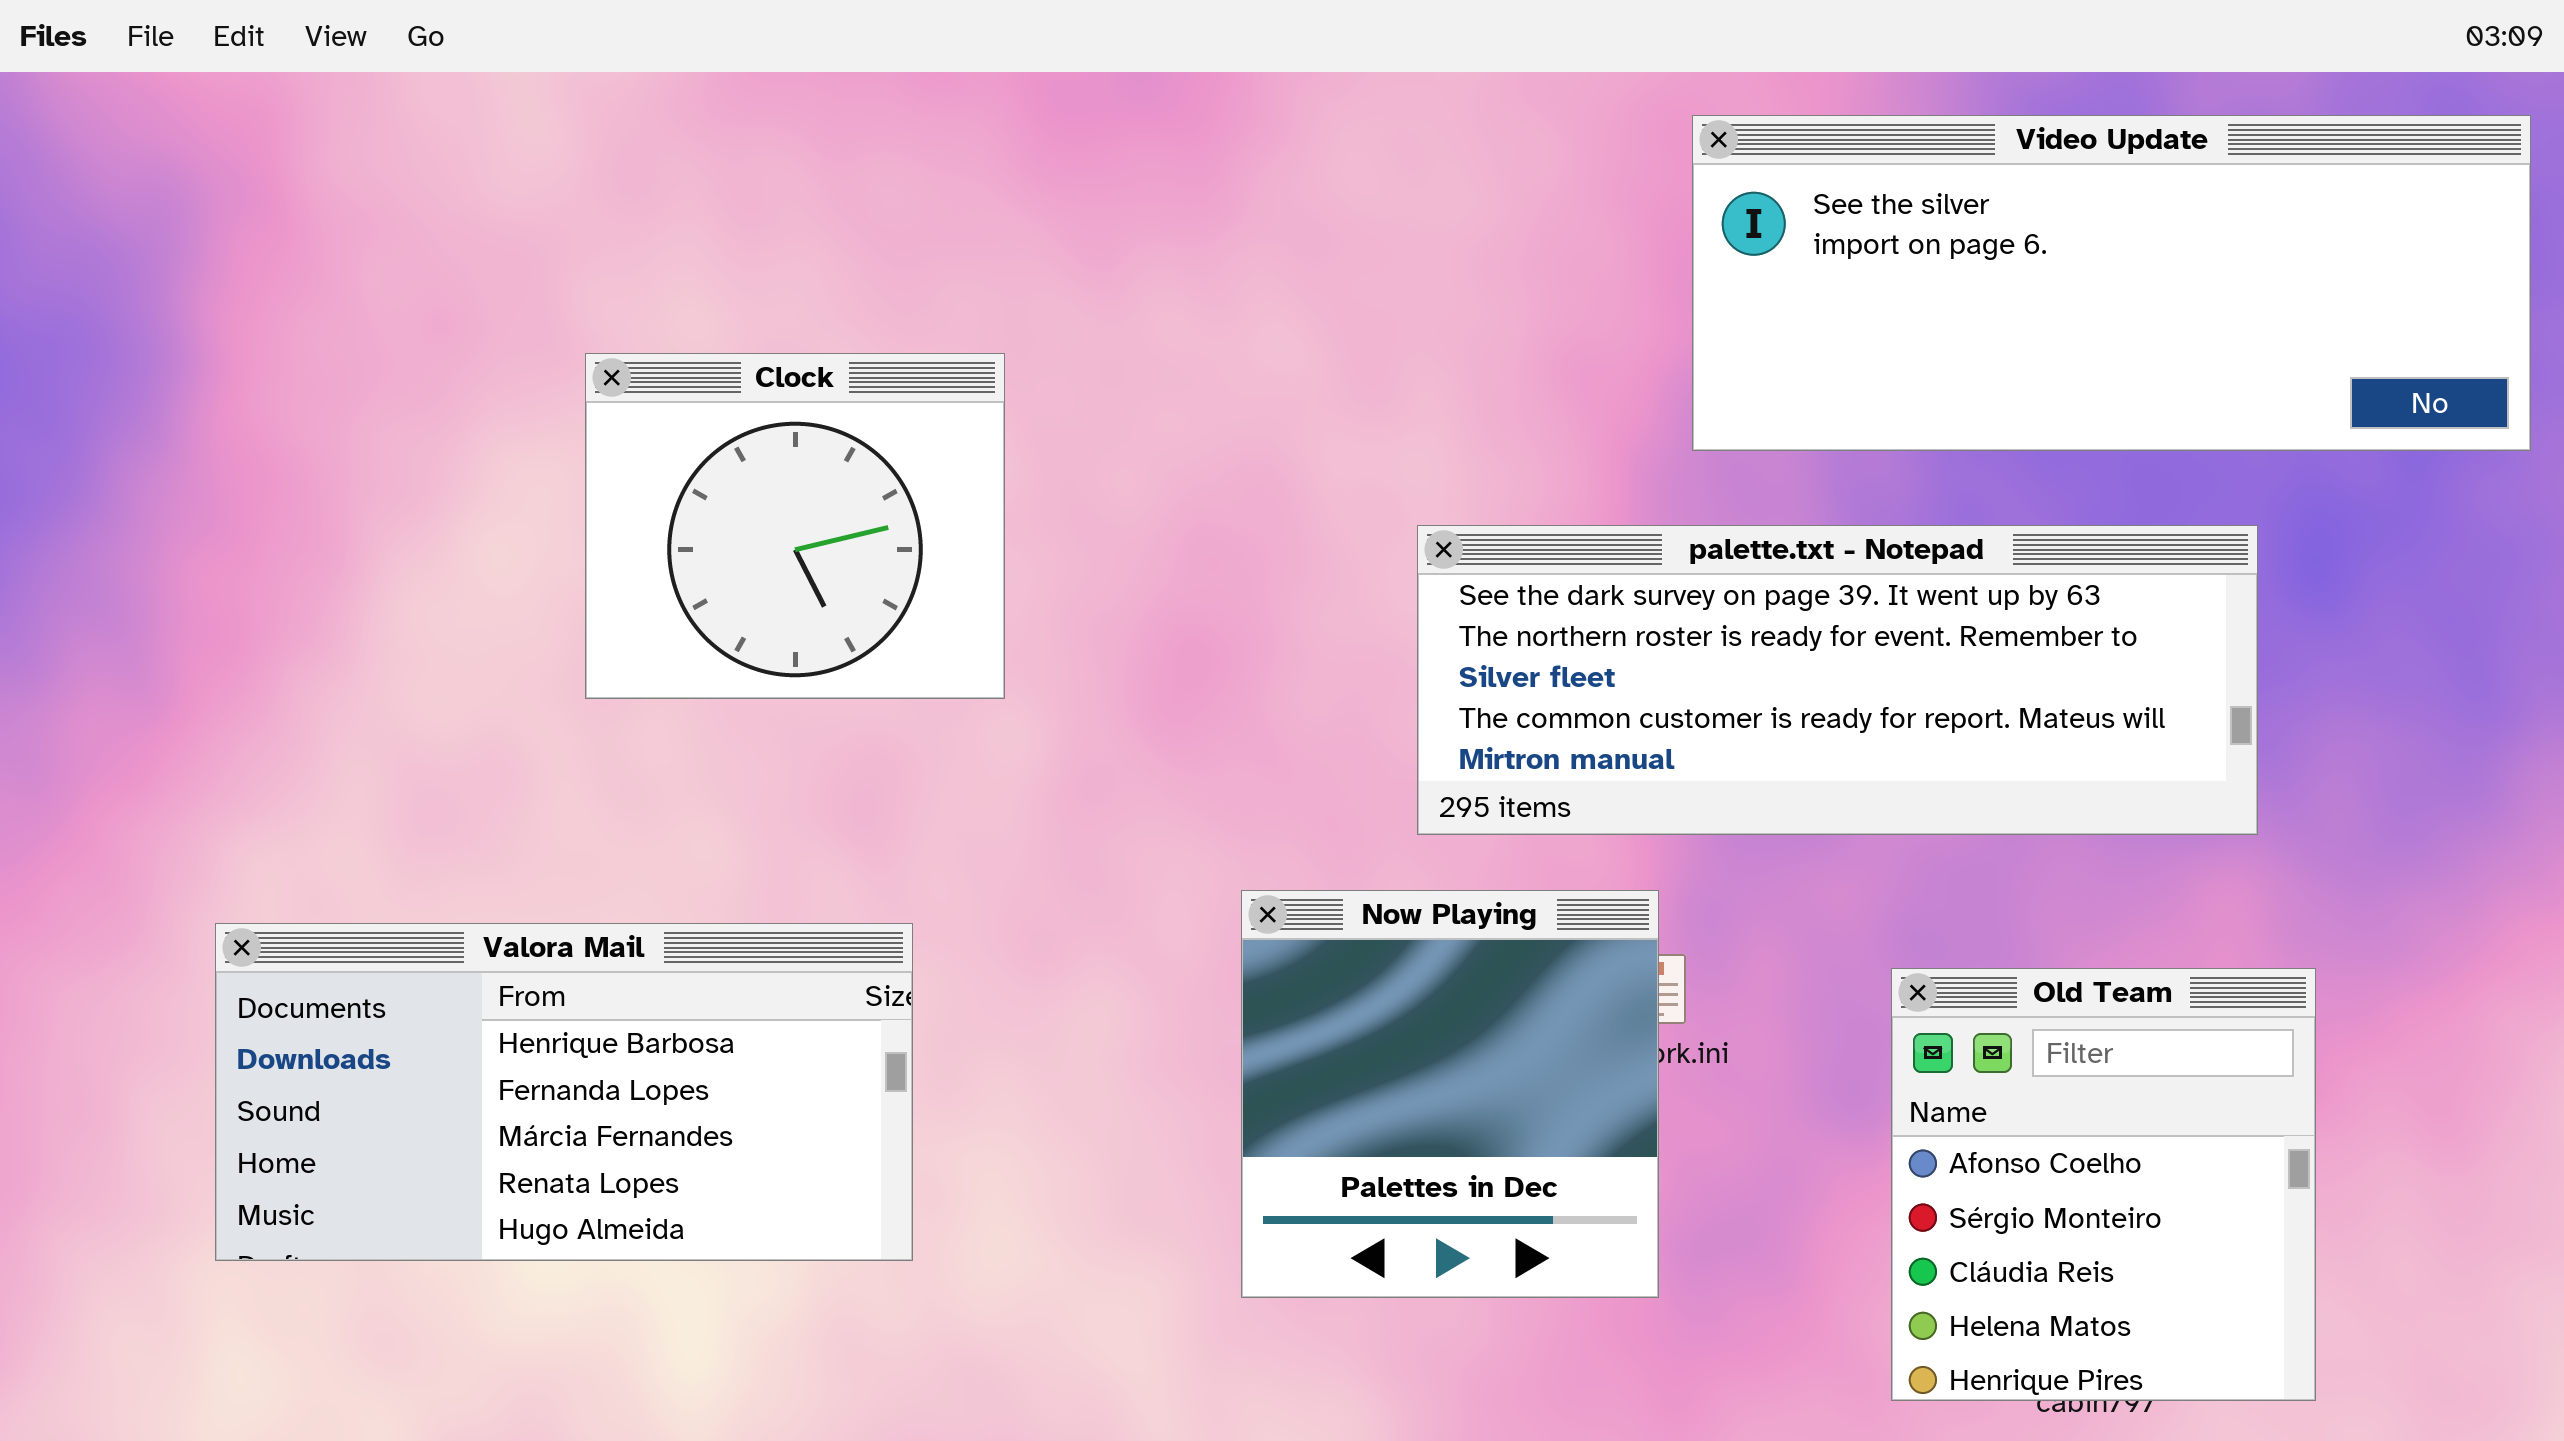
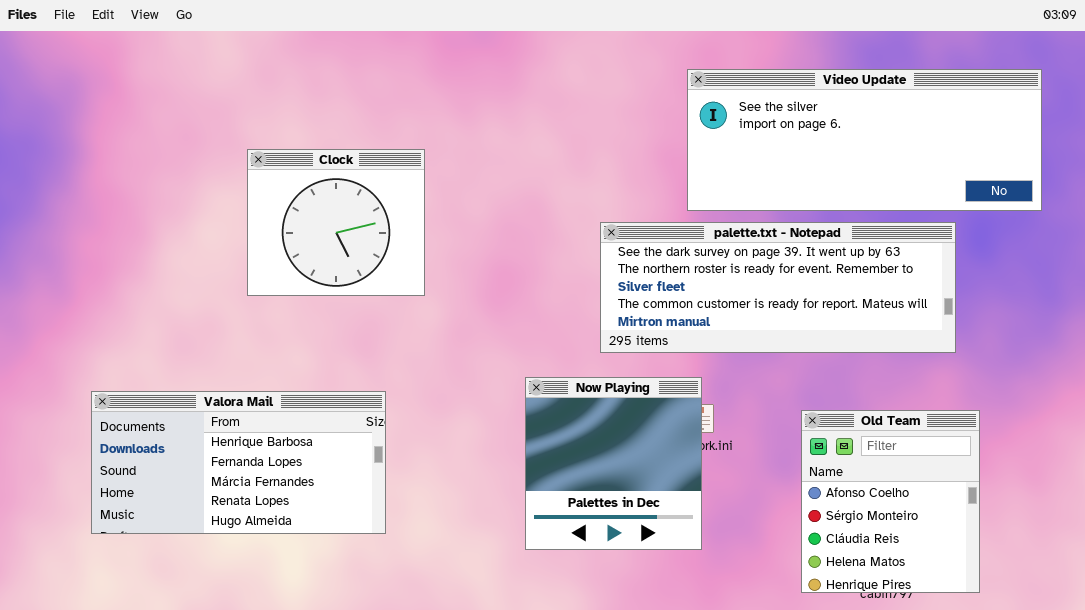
Video Update: [1692,115,2531,451] -> [687,69,1042,211], moved

